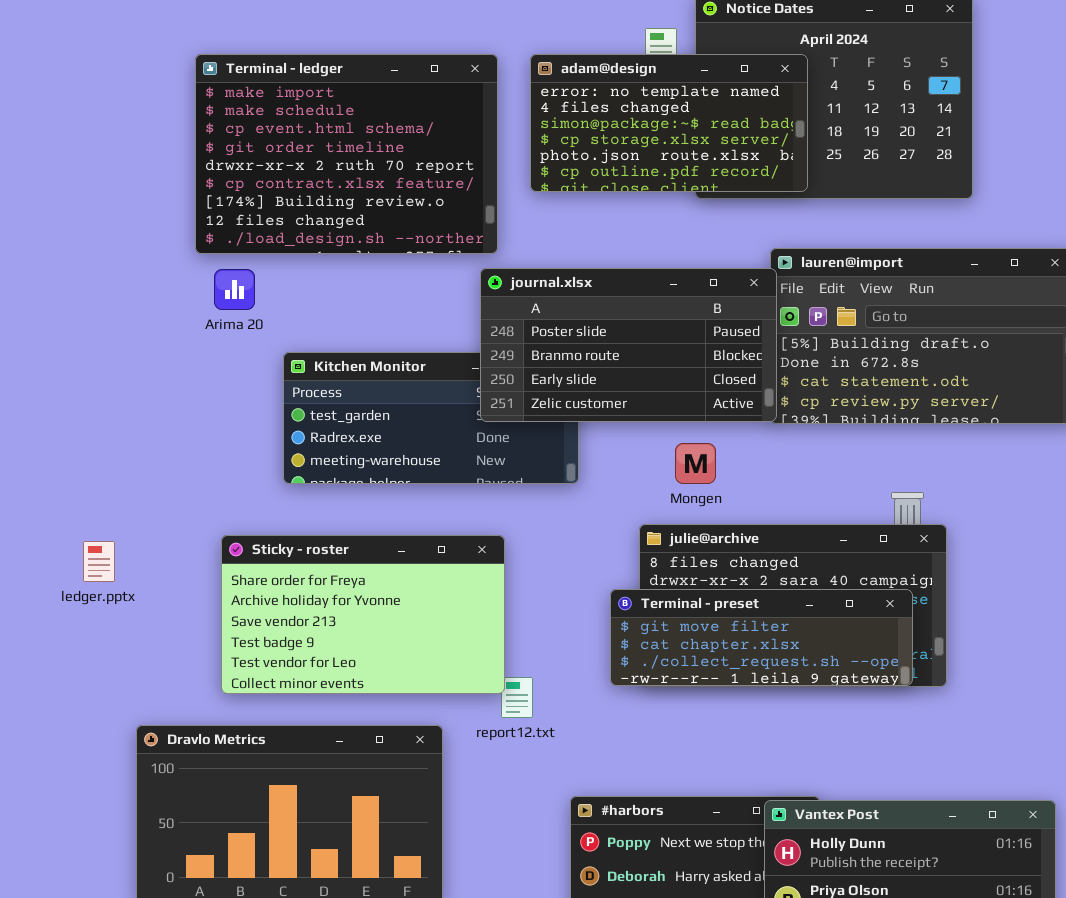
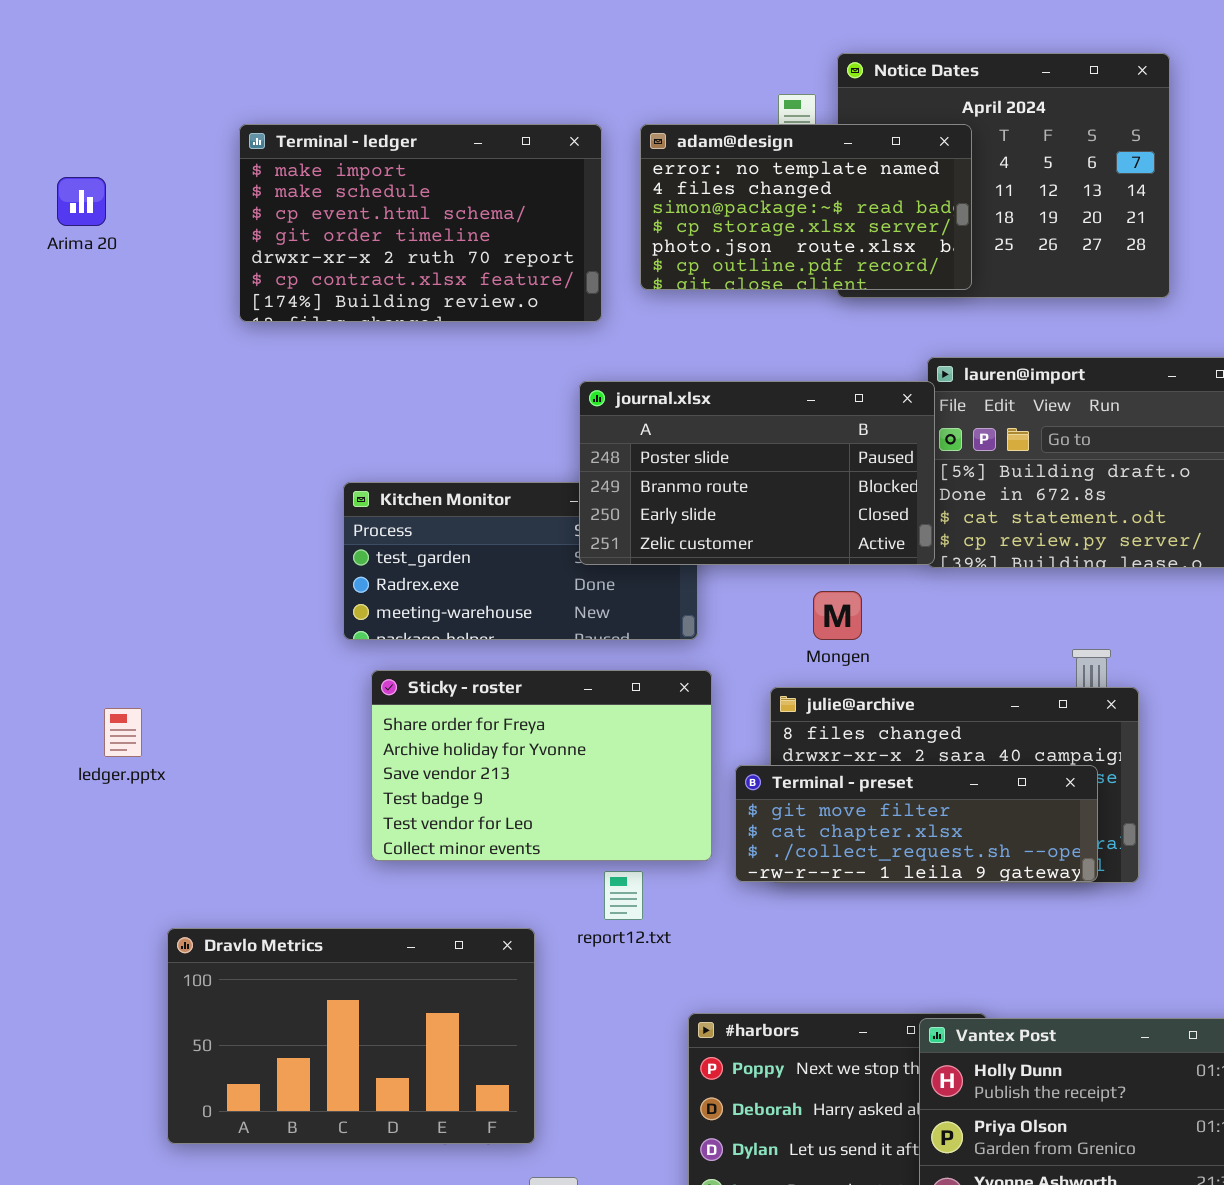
Terminal - ledger: [195,54,498,254] -> [239,124,602,322], resized
Arima 20: [214,269,255,310] -> [57,177,106,226], moved
Sticky - roster: [221,535,505,694] -> [371,670,712,861], moved

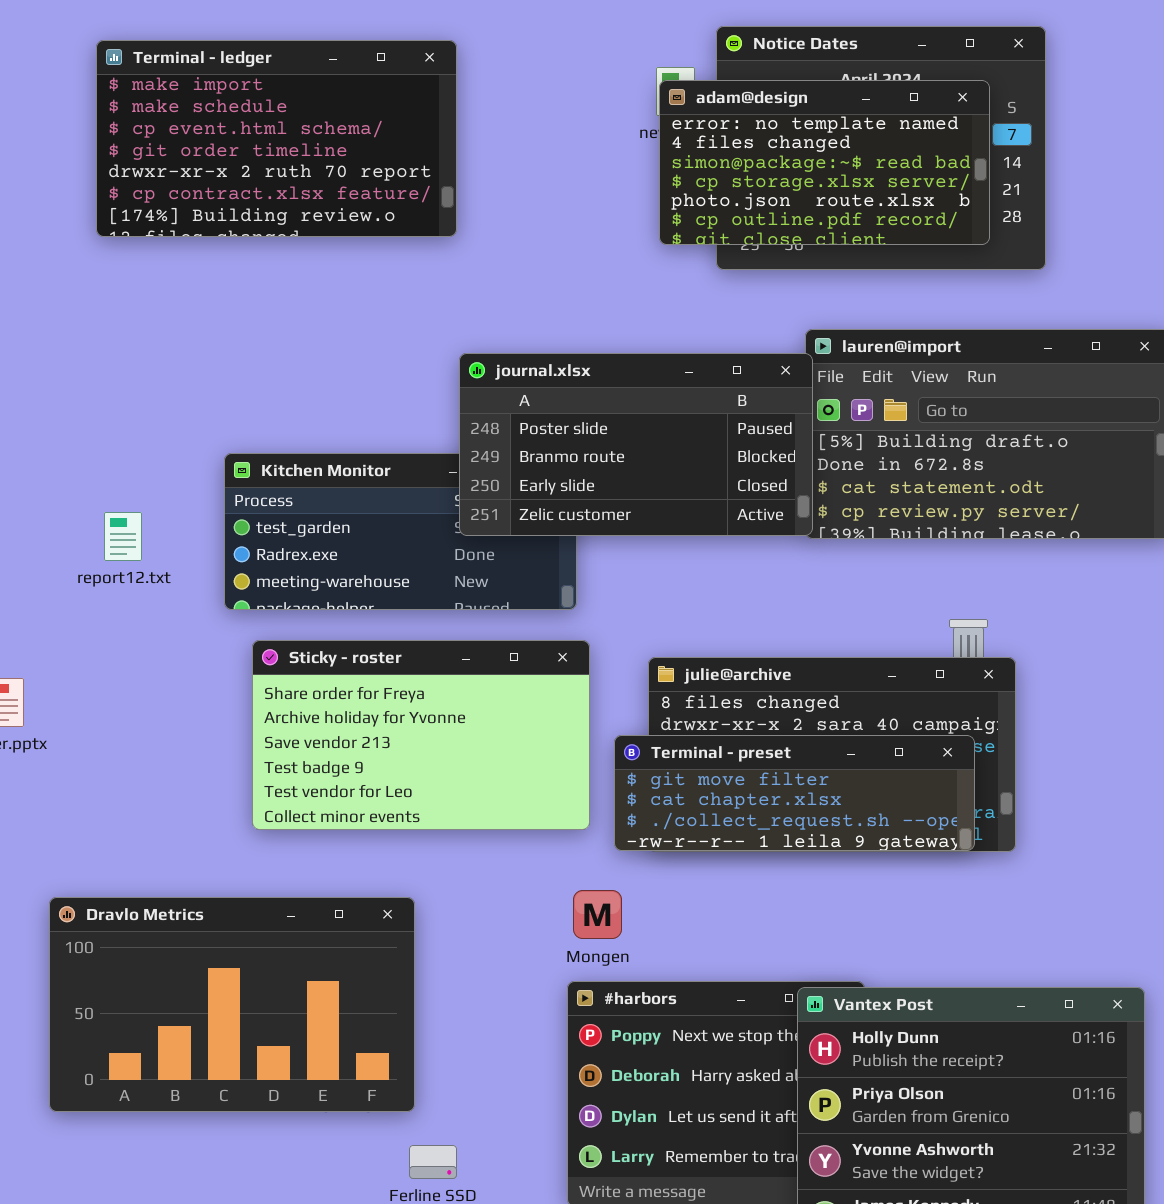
Terminal - ledger: [239,124,602,322] -> [96,40,457,237], moved
adam@design: [640,124,972,290] -> [659,80,990,245], moved
Mongen: [813,591,862,640] -> [573,890,622,939], moved
report12.txt: [604,871,643,920] -> [104,512,142,561], moved

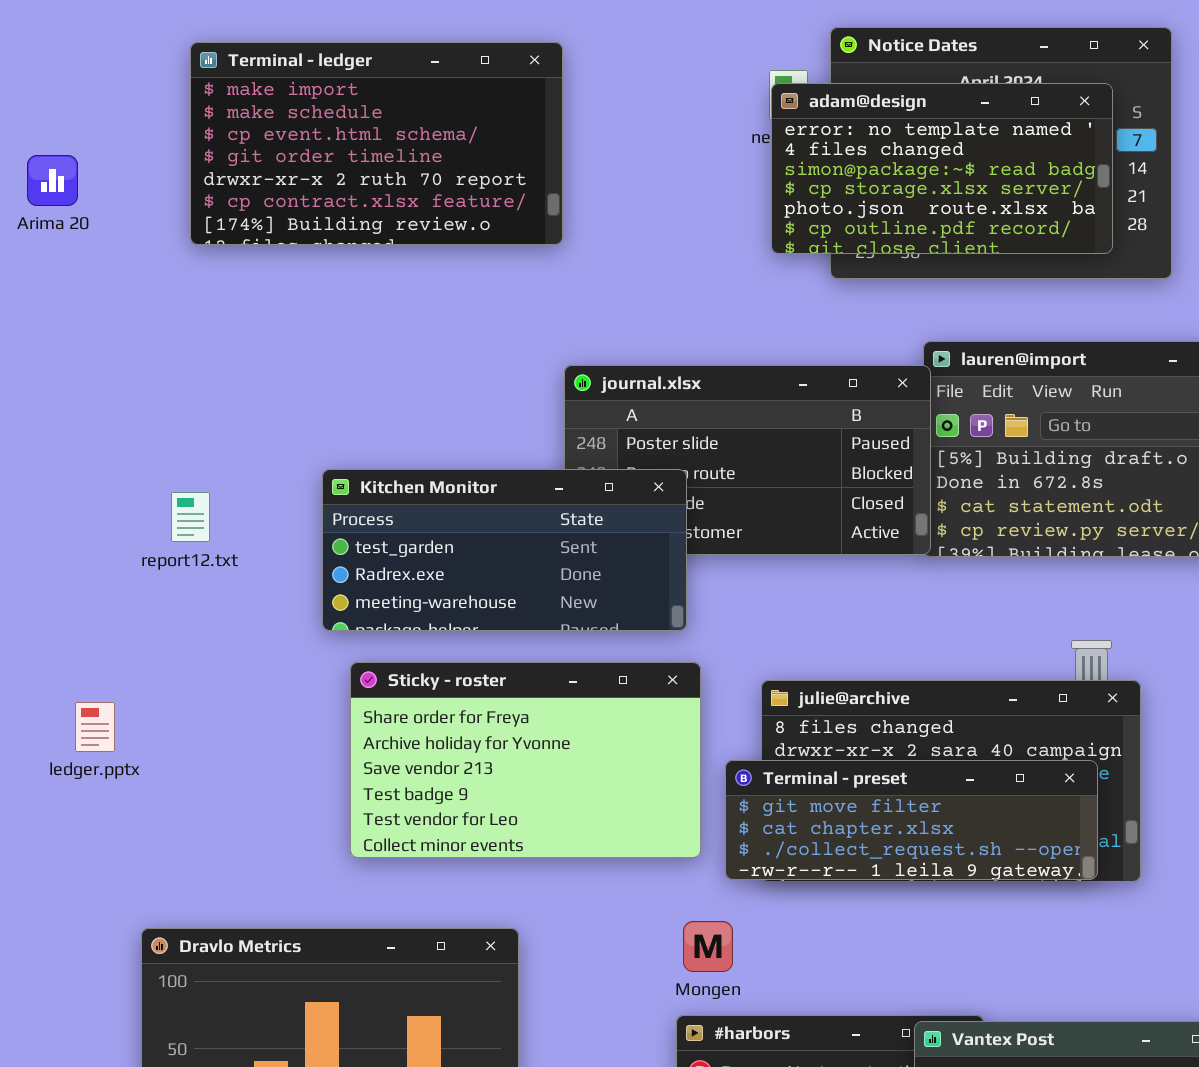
Kitchen Monitor: [224,453,577,610] -> [322,469,687,631], raised
report12.txt: [104,512,142,561] -> [171,492,210,542], moved

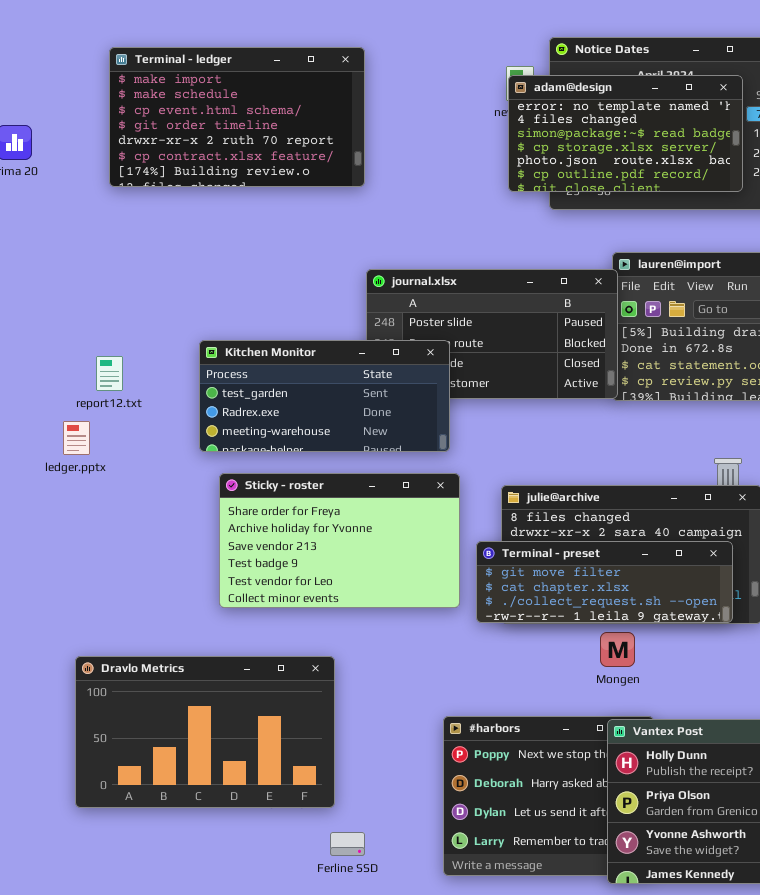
ledger.pptx: [75,702,115,752] -> [63,421,90,455], moved
Mongen: [683,921,733,972] -> [600,632,635,667], moved

